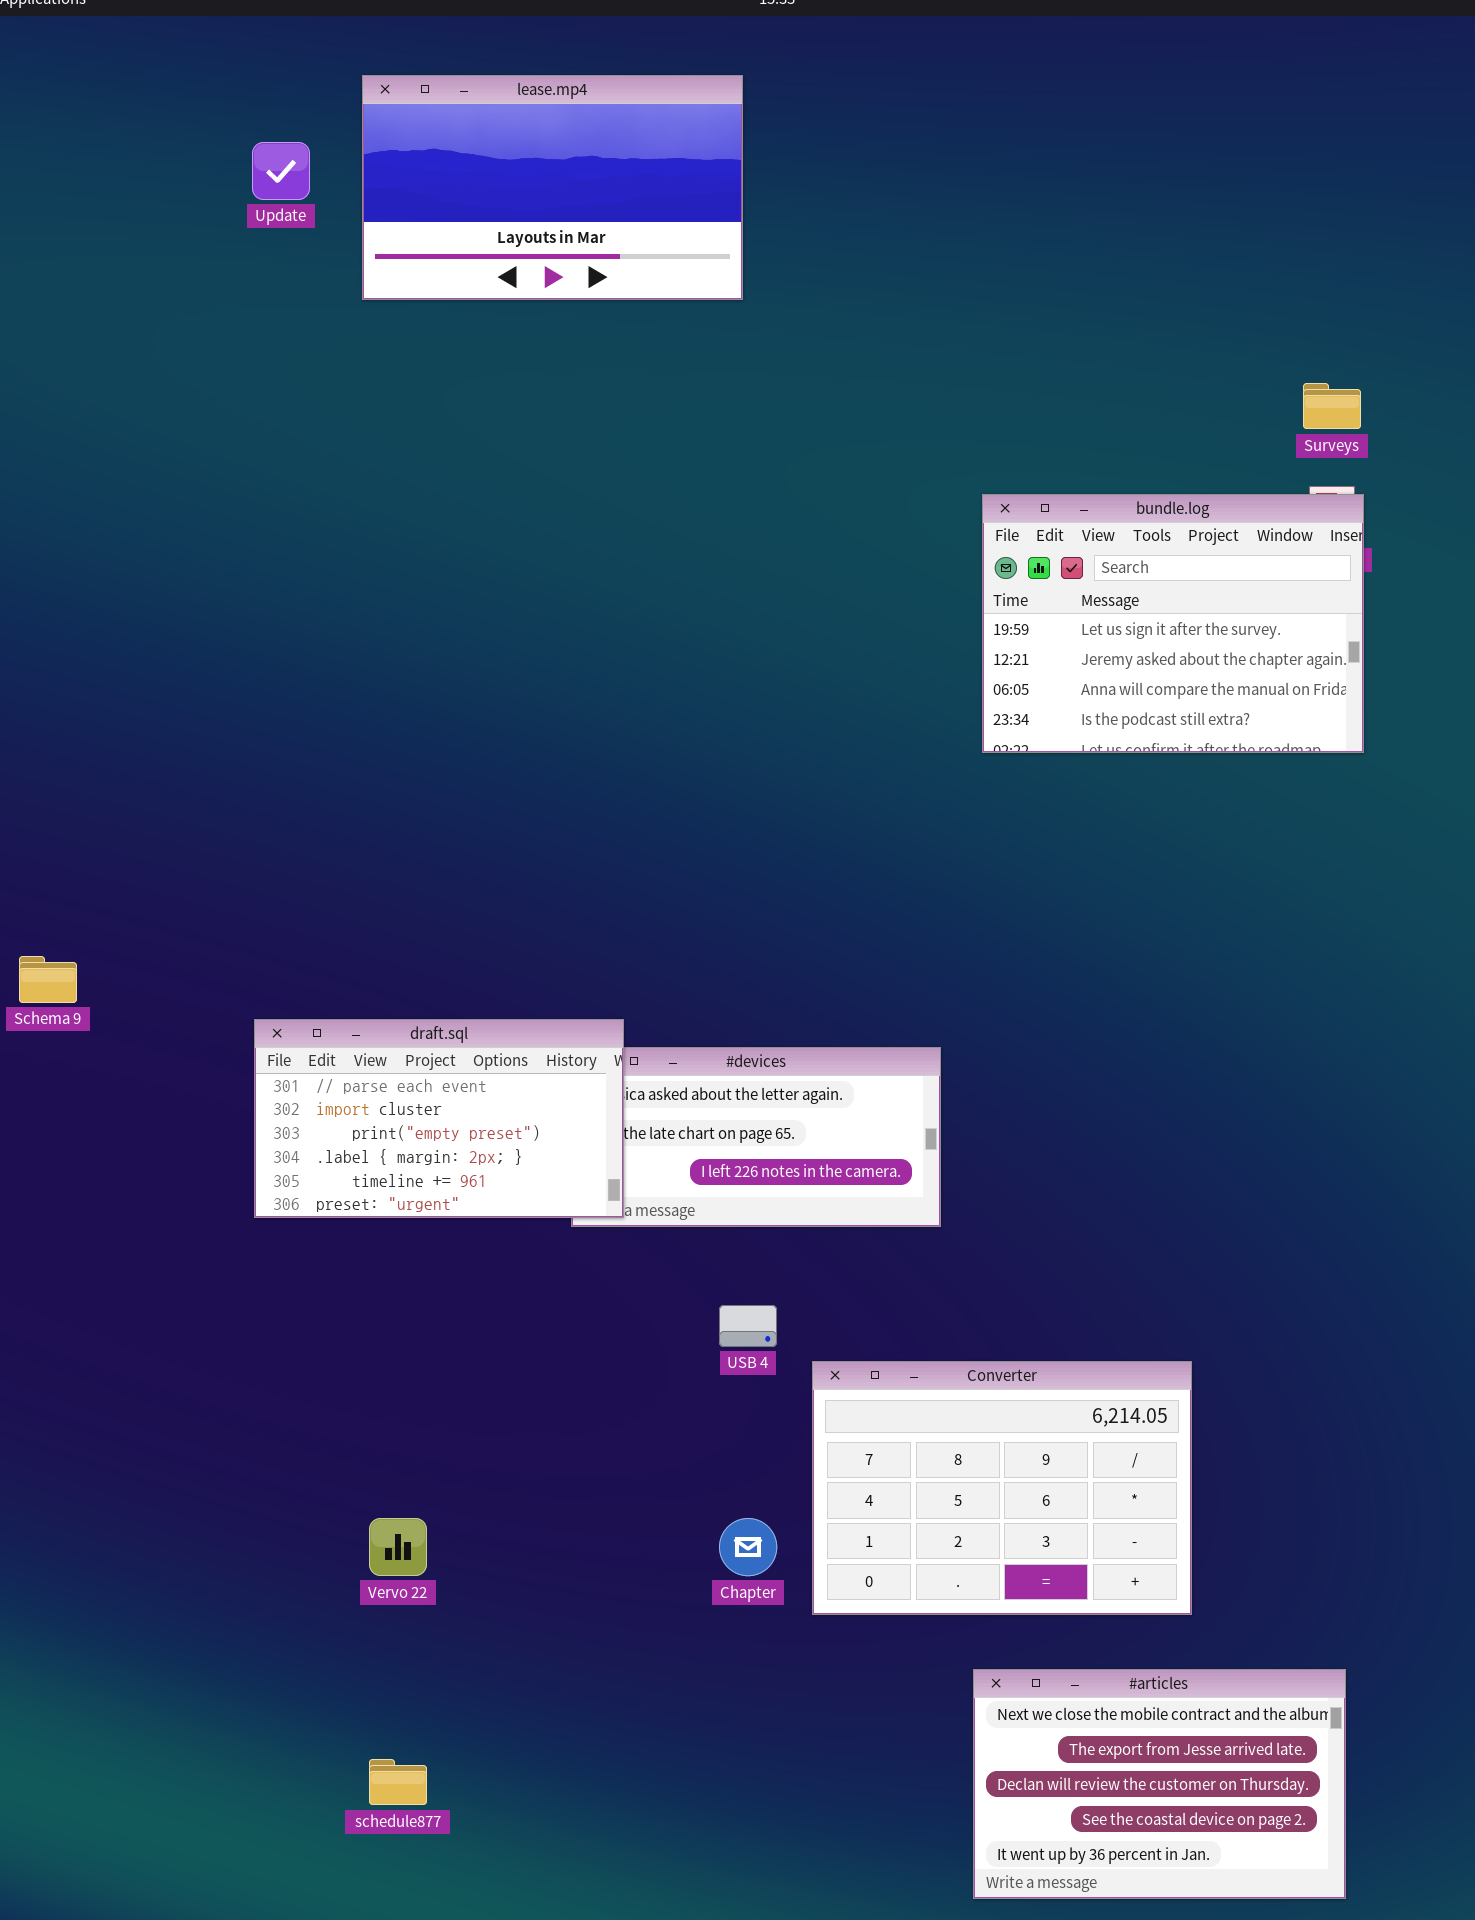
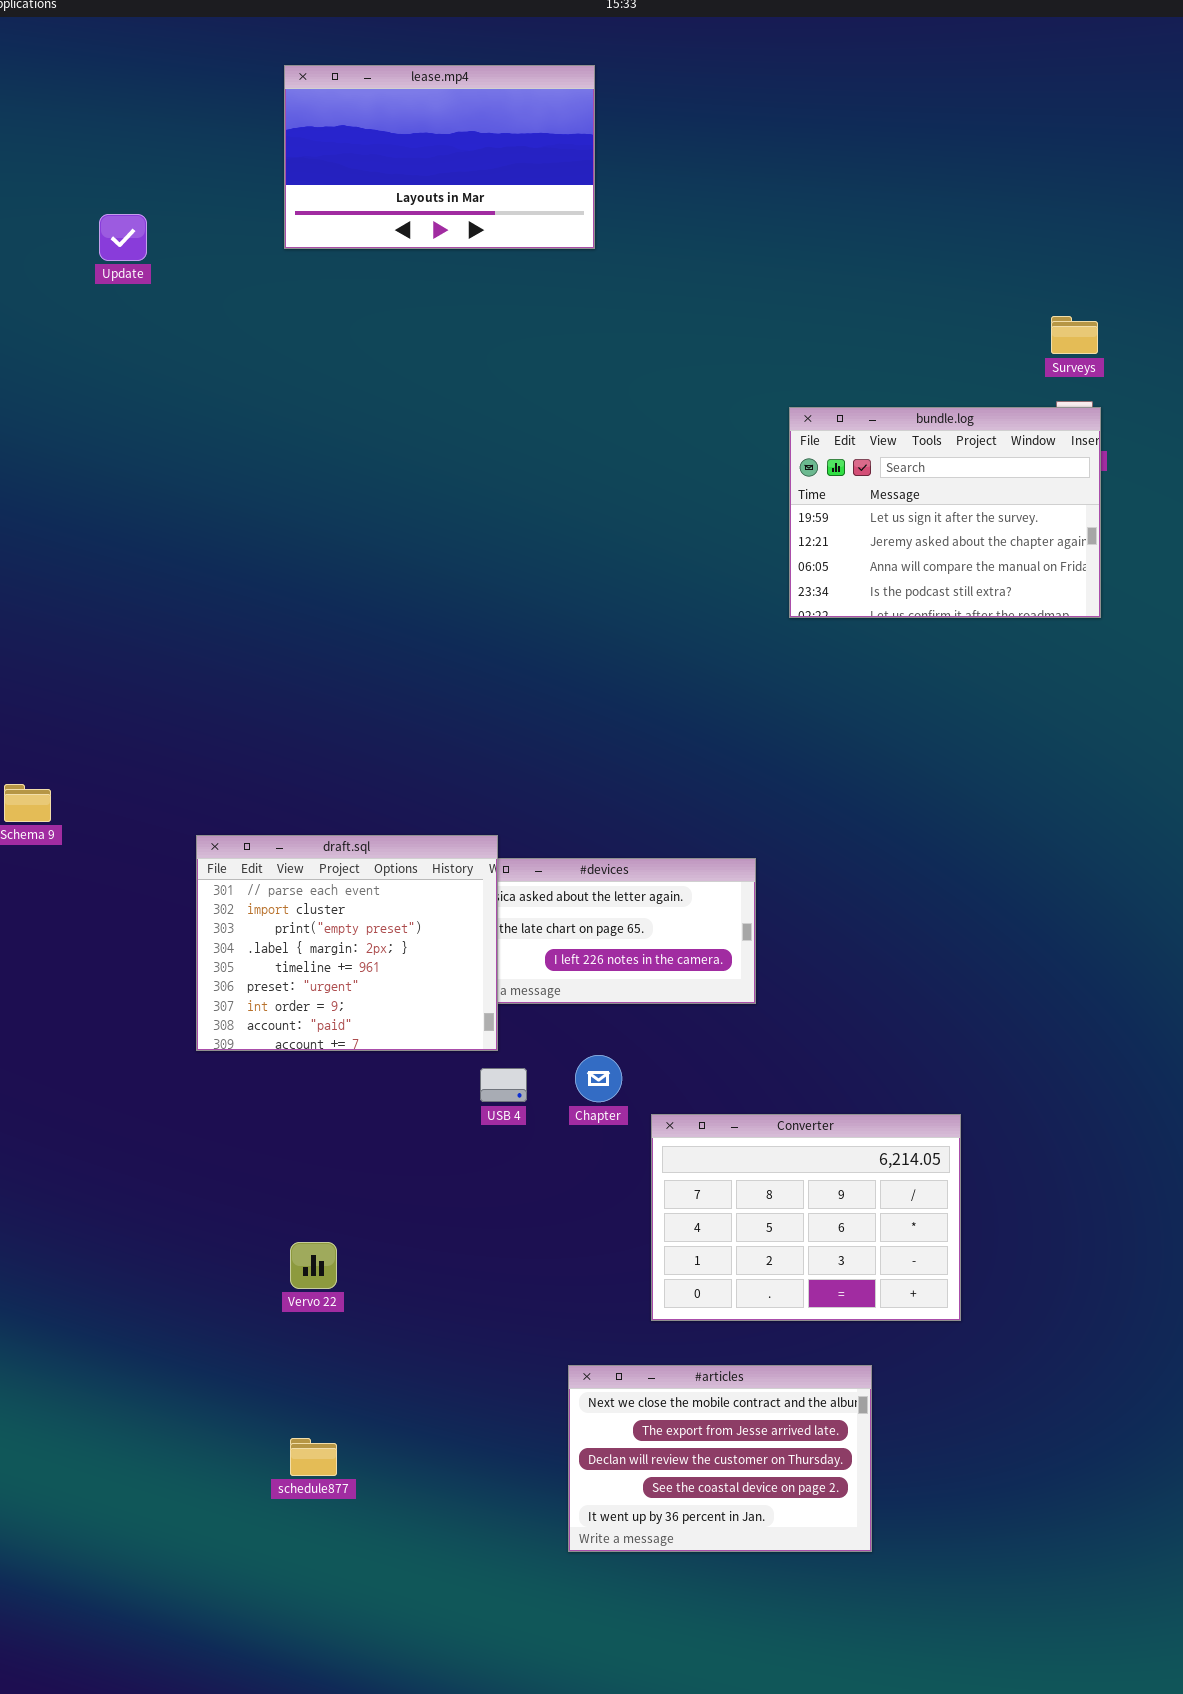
Update: [252,142,310,200] -> [99,214,147,261], moved
draft.sql: [254,1019,624,1218] -> [196,835,498,1051], resized
USB 4: [719,1305,777,1347] -> [480,1068,527,1102], moved
Chapter: [719,1518,777,1576] -> [575,1055,622,1102], moved
#articles: [973,1669,1346,1899] -> [568,1365,872,1552], moved

